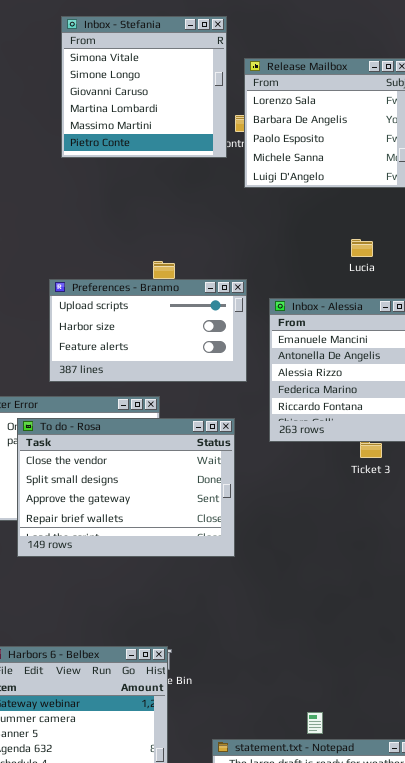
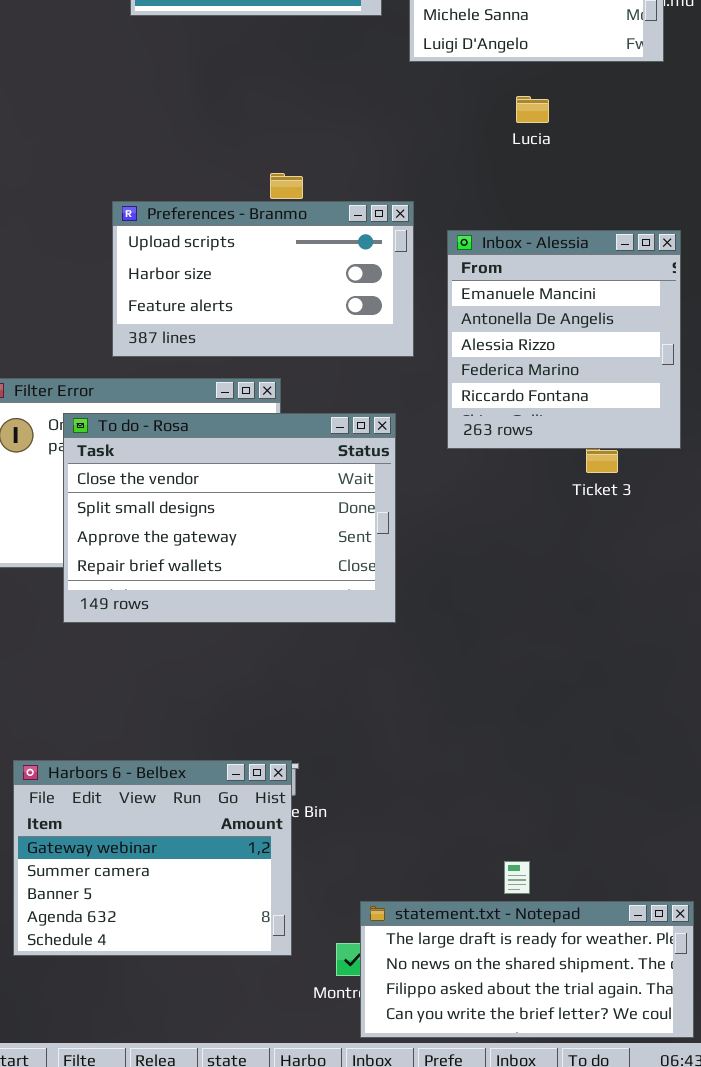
Lucia: [351,239,373,257] -> [516,96,549,123], moved

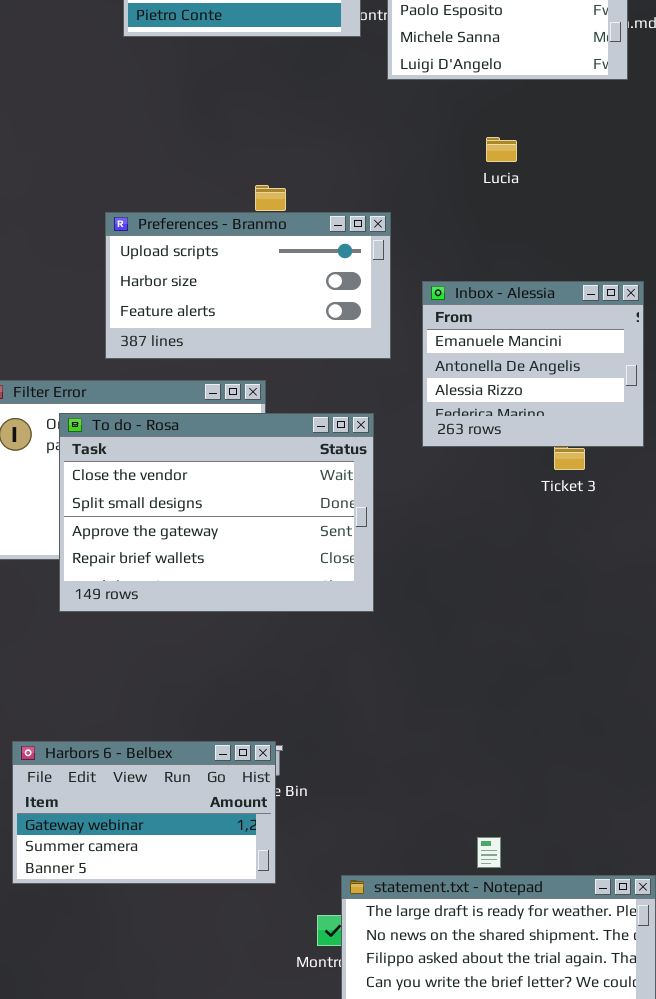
Lucia: [516,96,549,123] -> [486,137,517,162], moved
Inbox - Alessia: [447,230,681,449] -> [422,281,644,447], resized
Harbors 6 - Belbex: [13,760,292,956] -> [12,741,276,884], resized

